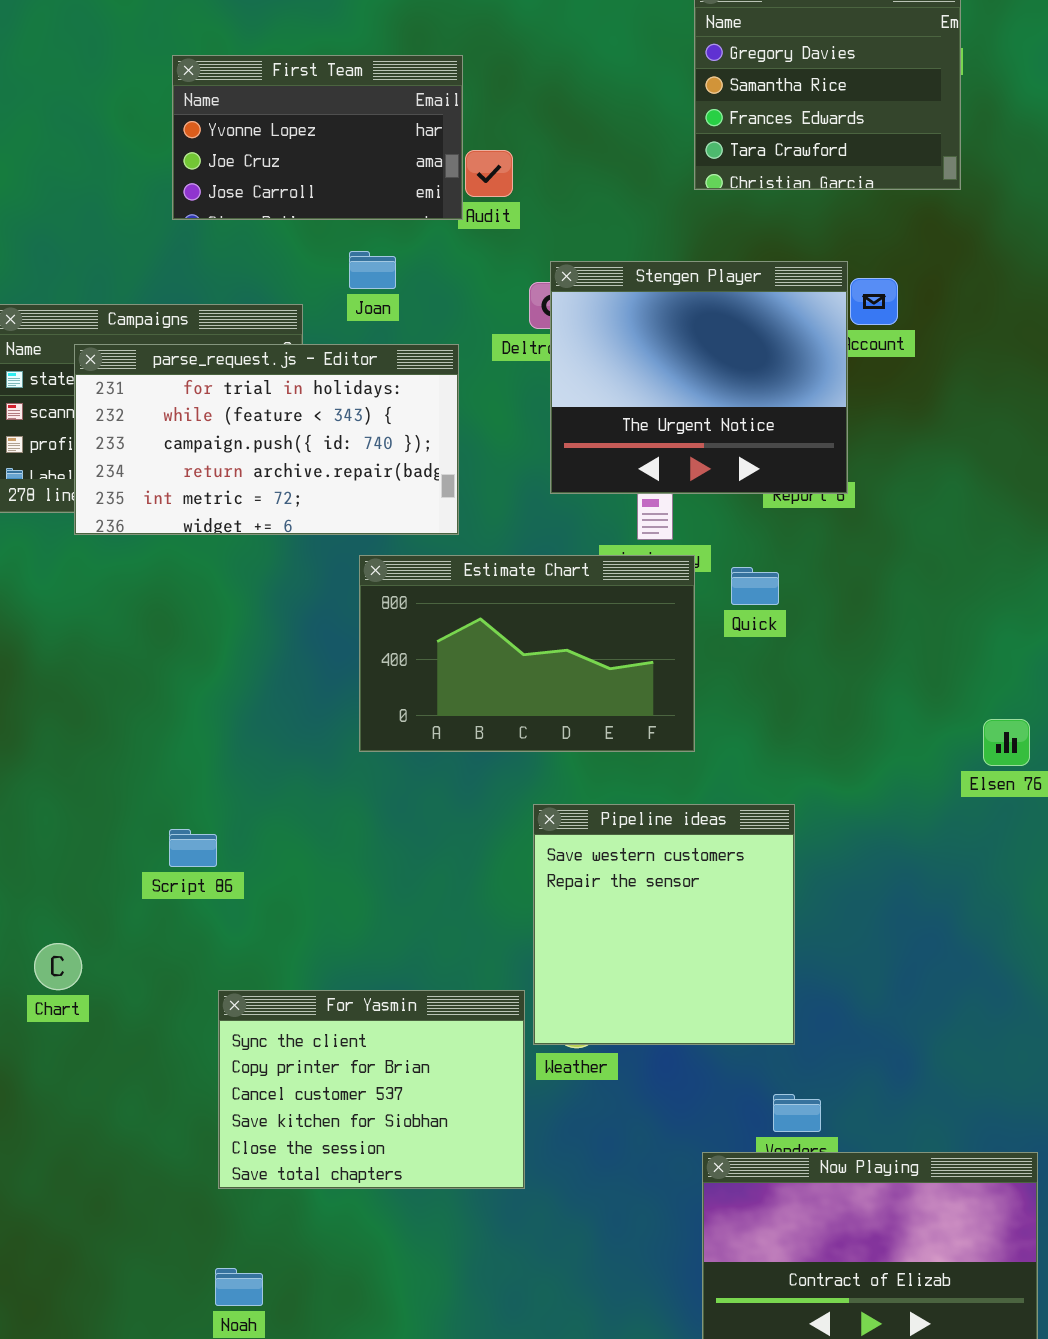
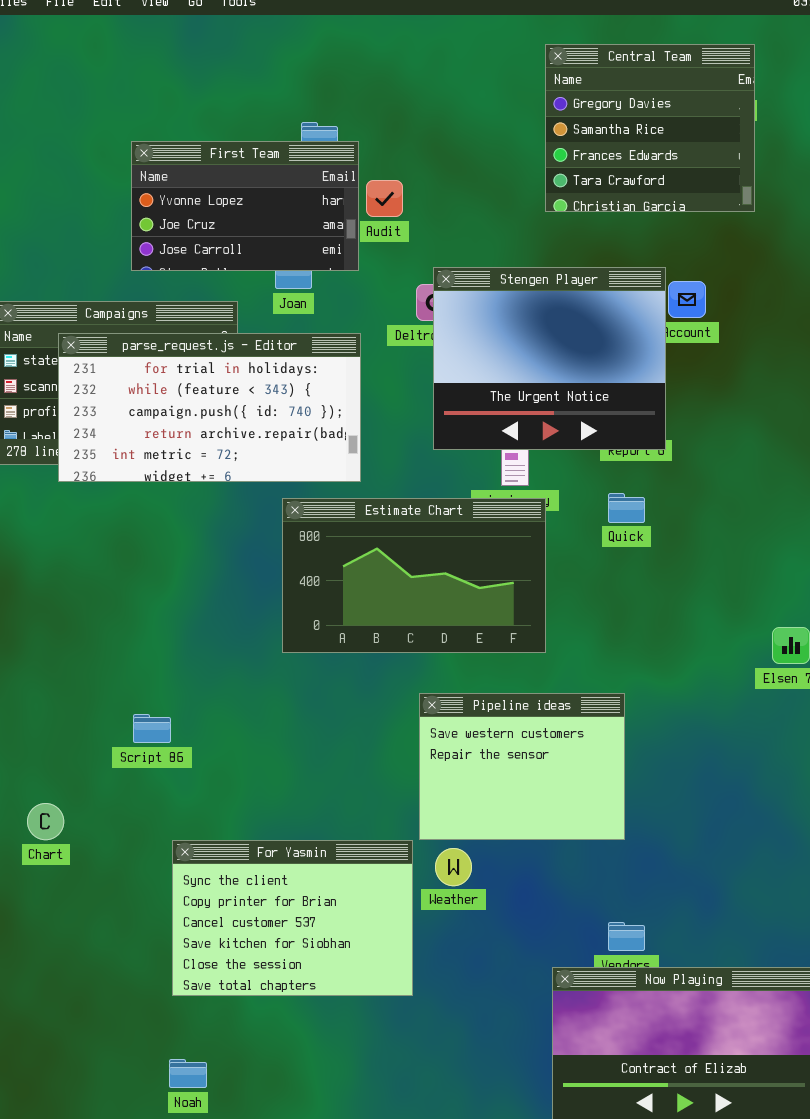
First Team: [172,55,463,220] -> [131,141,359,271], moved
Quick: [731,567,779,605] -> [608,493,645,523], moved
Pipeline ideas: [533,804,795,1045] -> [419,693,625,840], resized

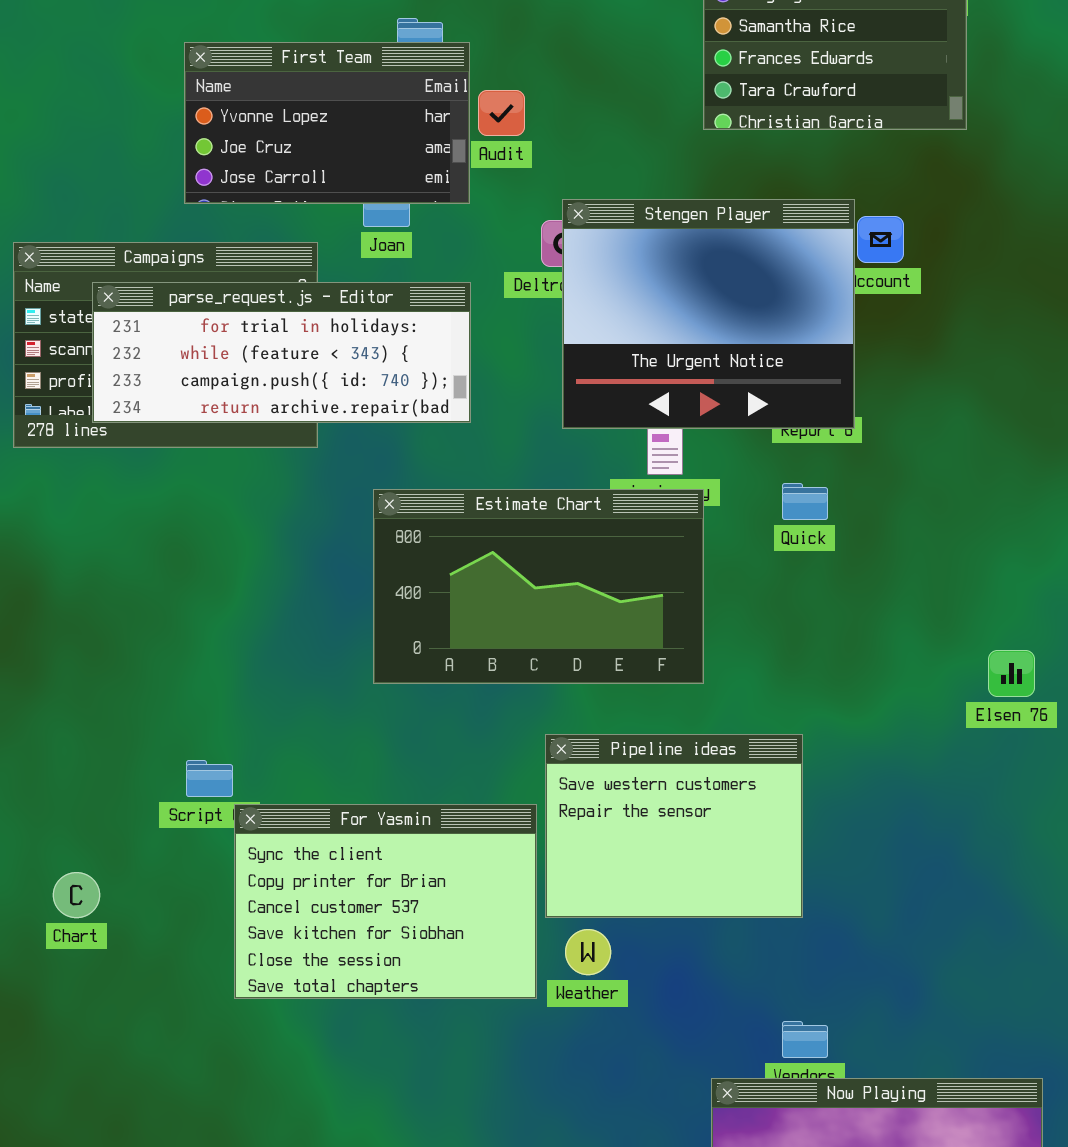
parse_request.js - Editor: [58,333,361,482] -> [92,282,471,423], resized
For Yasmin: [172,840,413,996] -> [234,804,537,999], moved

